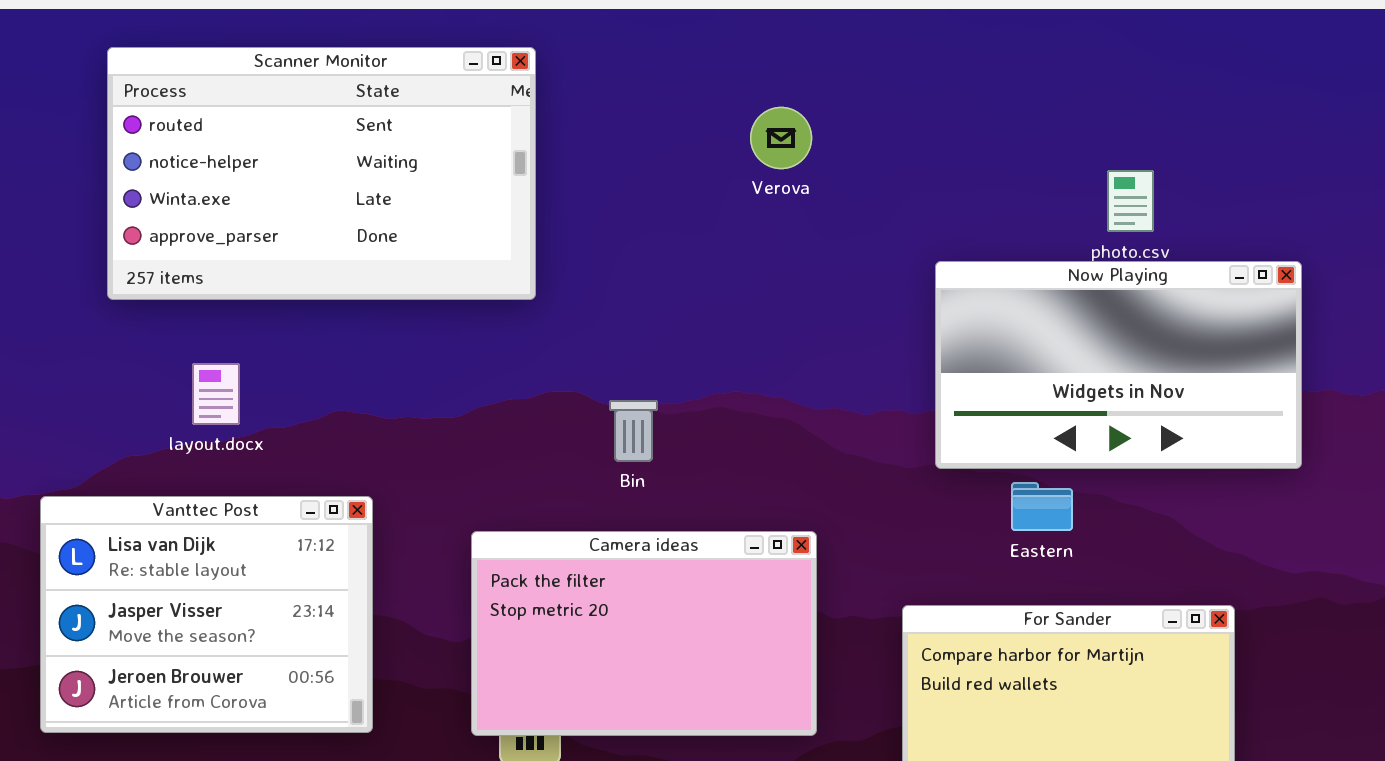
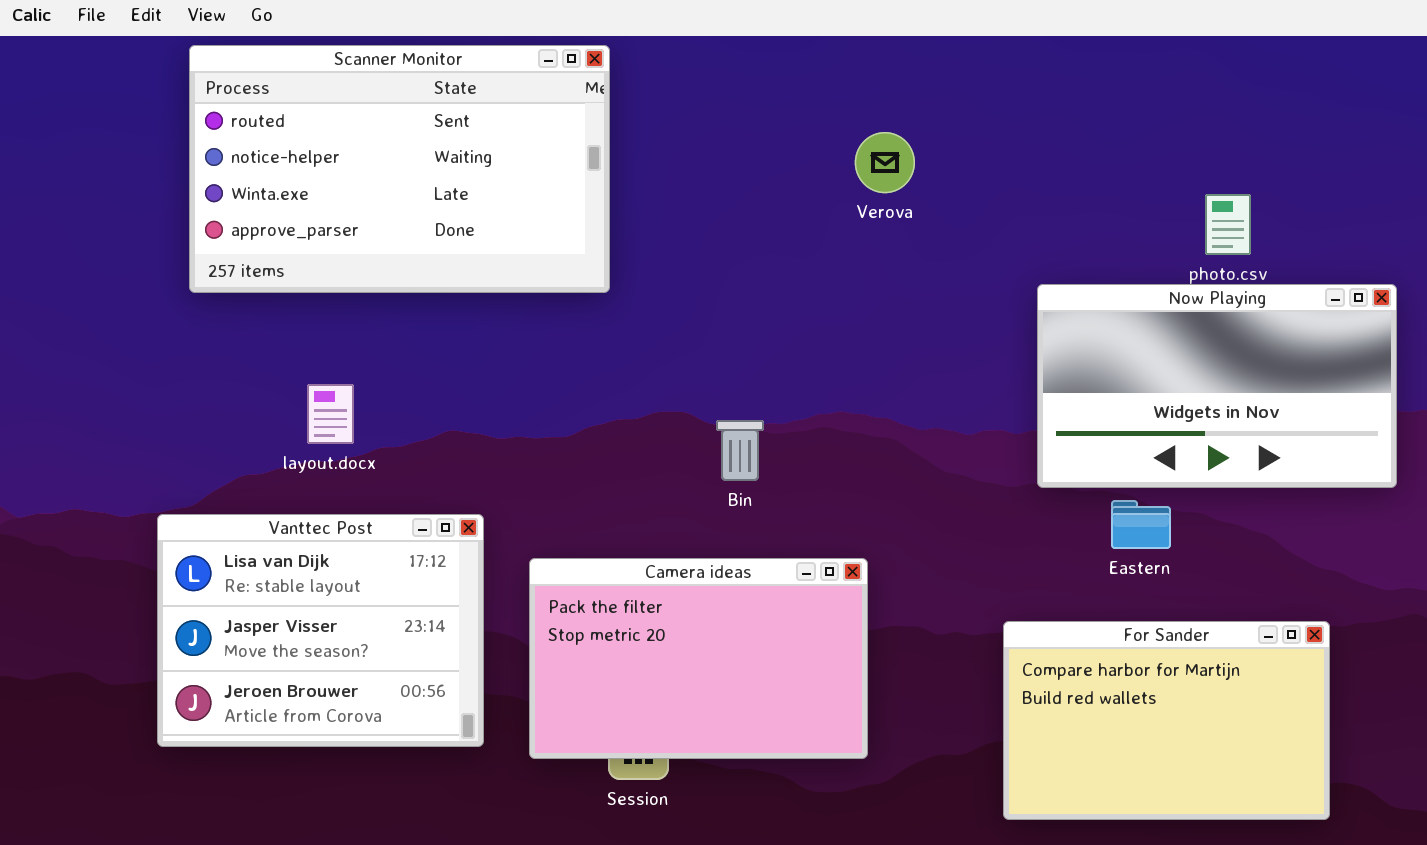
Scanner Monitor: [107,47,536,300] -> [189,45,610,293], moved
Camera ideas: [471,531,817,736] -> [529,558,868,759], moved

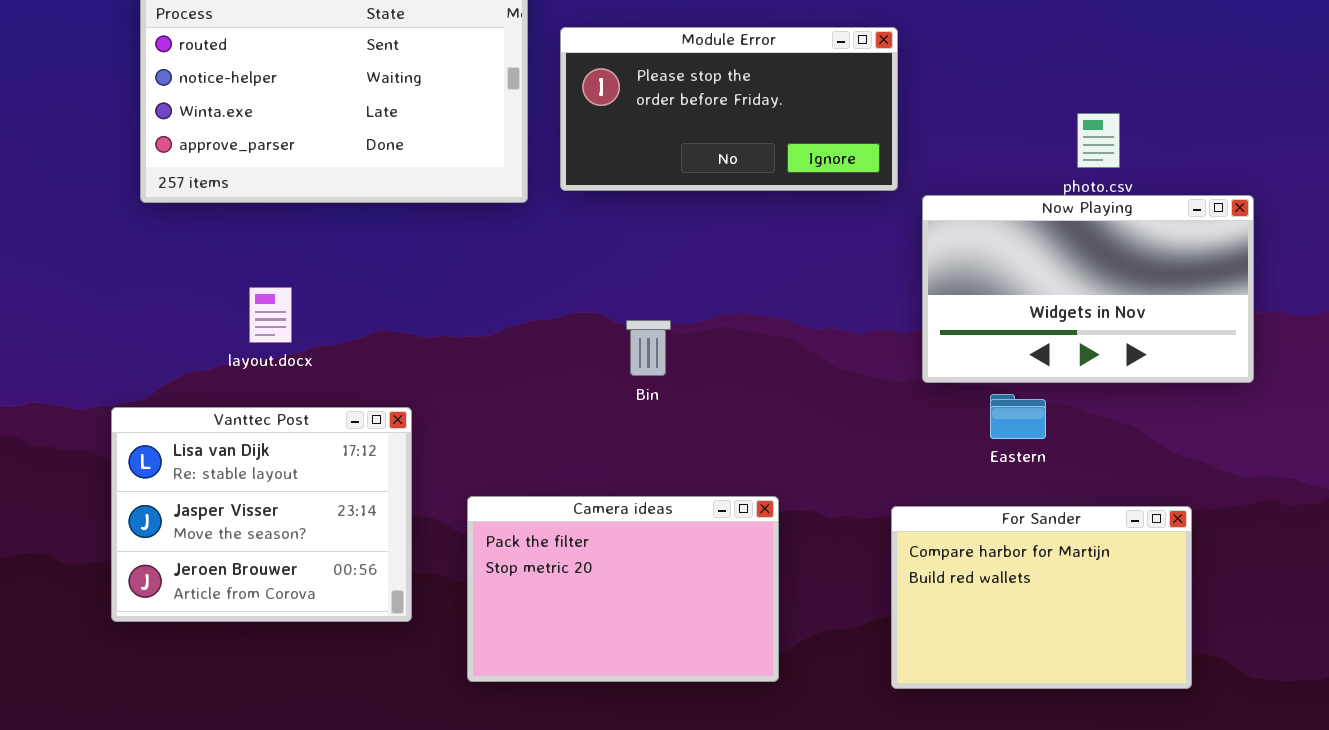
Module Error: none -> [560,27,898,191], opened
Camera ideas: [529,558,868,759] -> [467,496,779,682], moved

